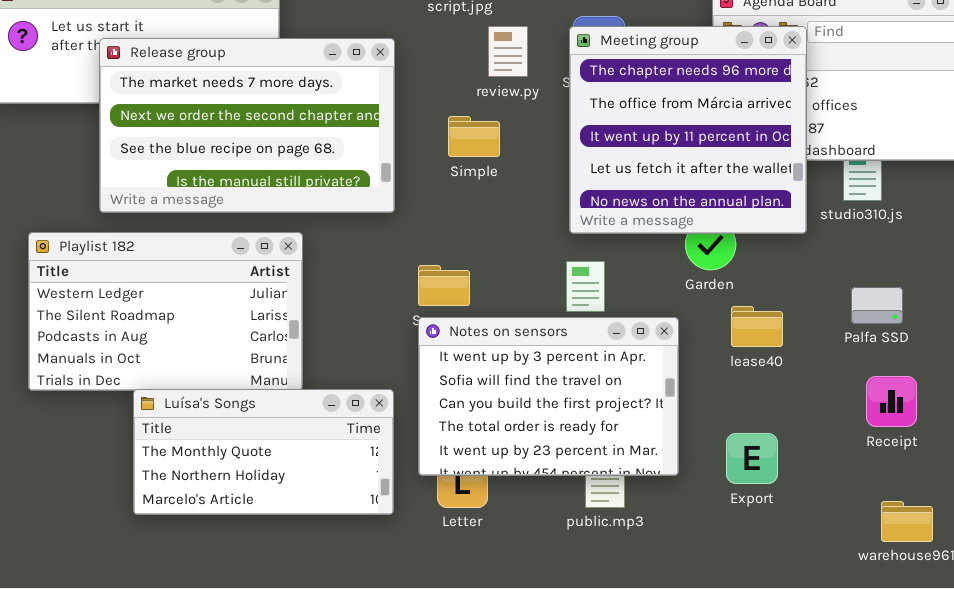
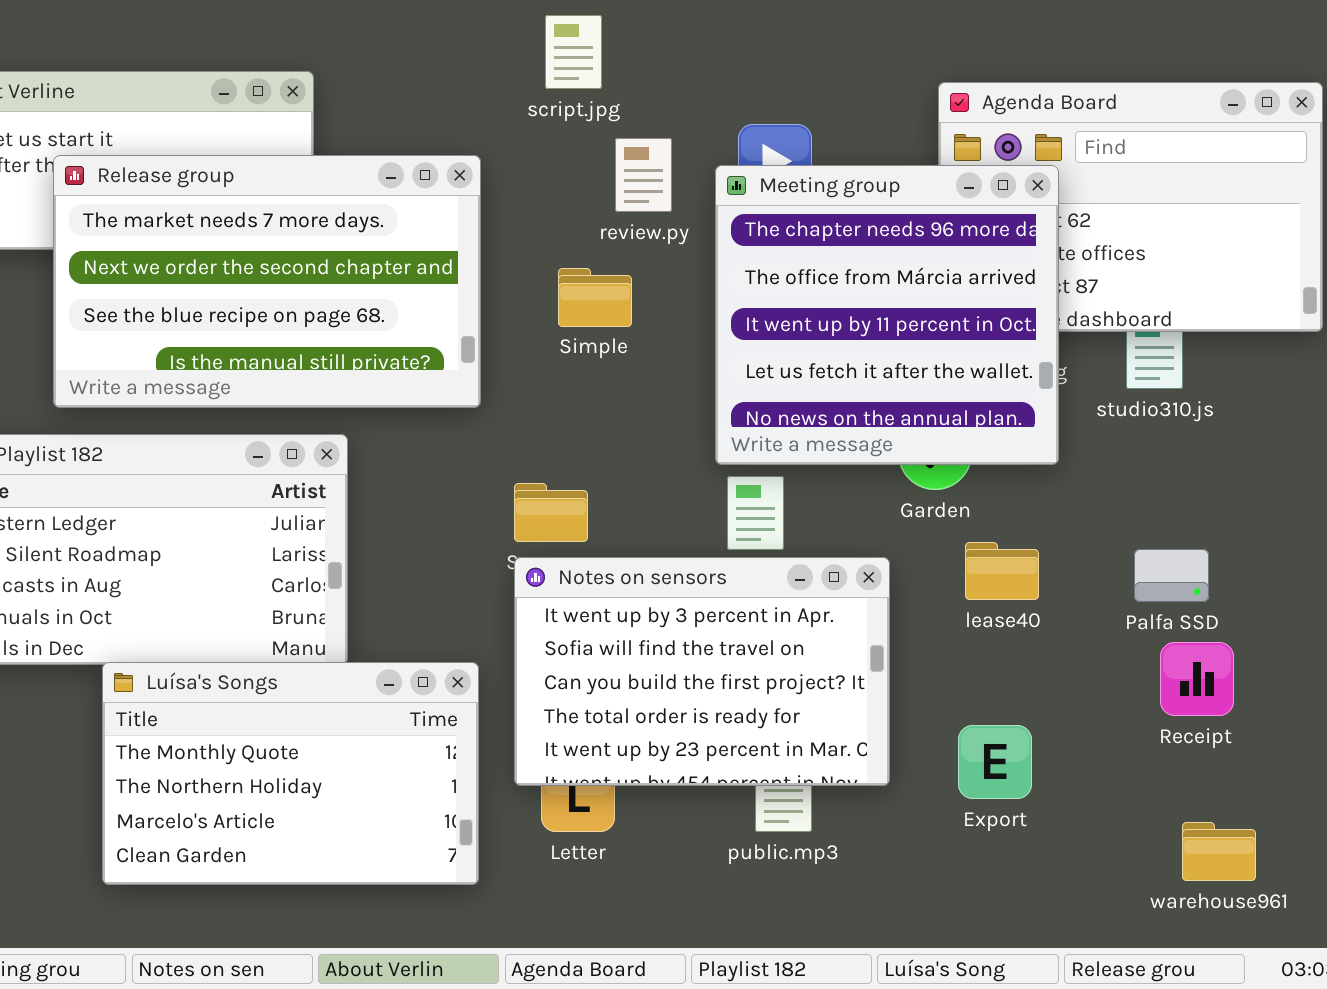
Meeting group: [569,26,807,234] -> [715,165,1059,465], moved
Palfa SSD: [851,287,903,324] -> [1134,549,1209,602], moved
Luísa's Songs: [133,389,394,515] -> [102,662,479,885], resized

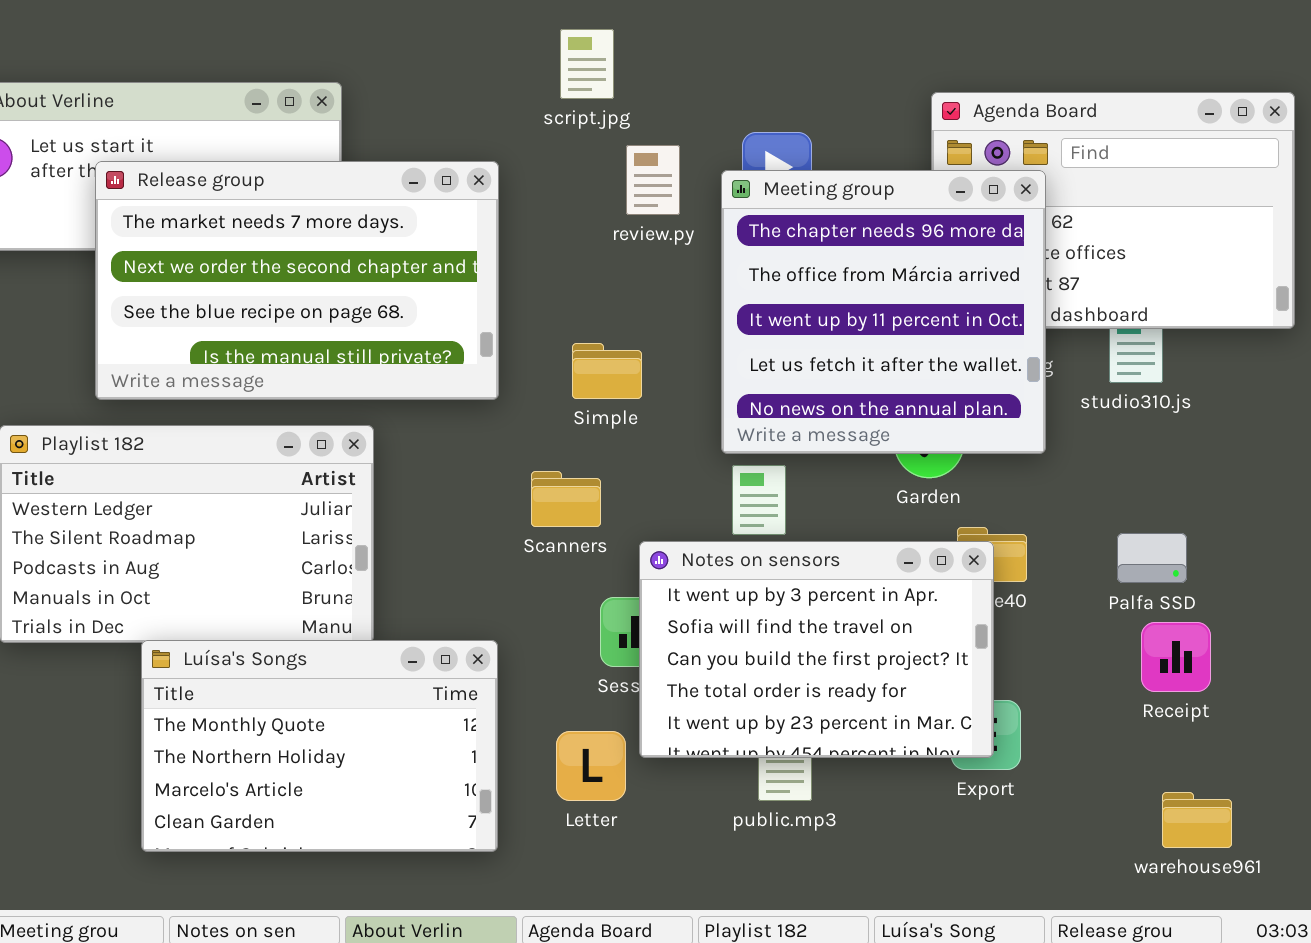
Simple: [558,268,632,327] -> [572,343,642,399], moved
Notes on sensors: [514,557,890,786] -> [639,541,994,758], moved

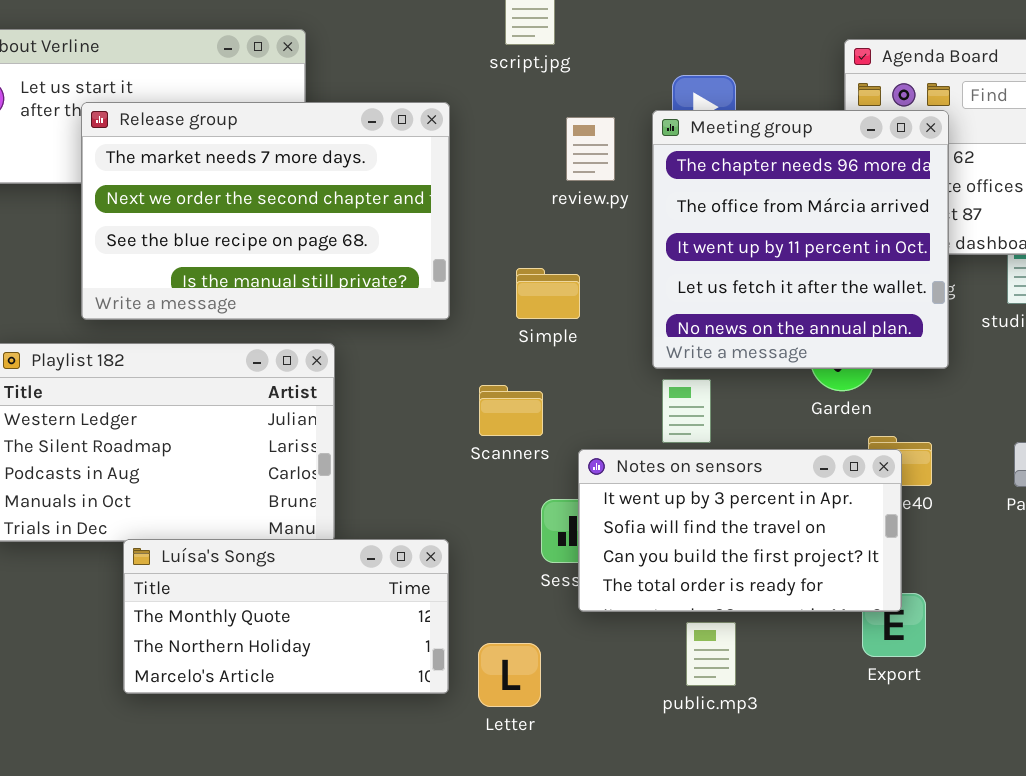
review.py: [626,145,680,215] -> [566,117,615,181], moved
Notes on sensors: [639,541,994,758] -> [578,449,902,612], resized
Luísa's Songs: [141,640,498,852] -> [123,539,449,694], resized
Letter: [556,731,626,801] -> [478,643,541,707], moved

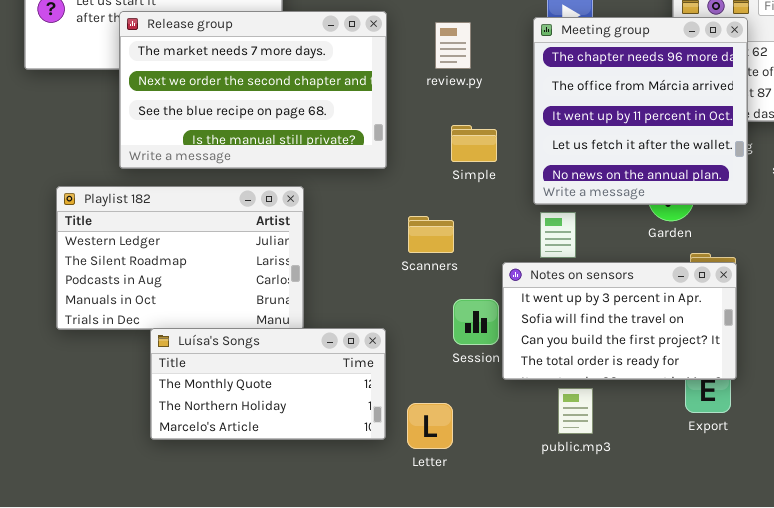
review.py: [566,117,615,181] -> [435,22,471,69], moved
Simple: [516,268,580,319] -> [451,125,497,162], moved
Notes on sensors: [578,449,902,612] -> [502,262,737,380], moved

